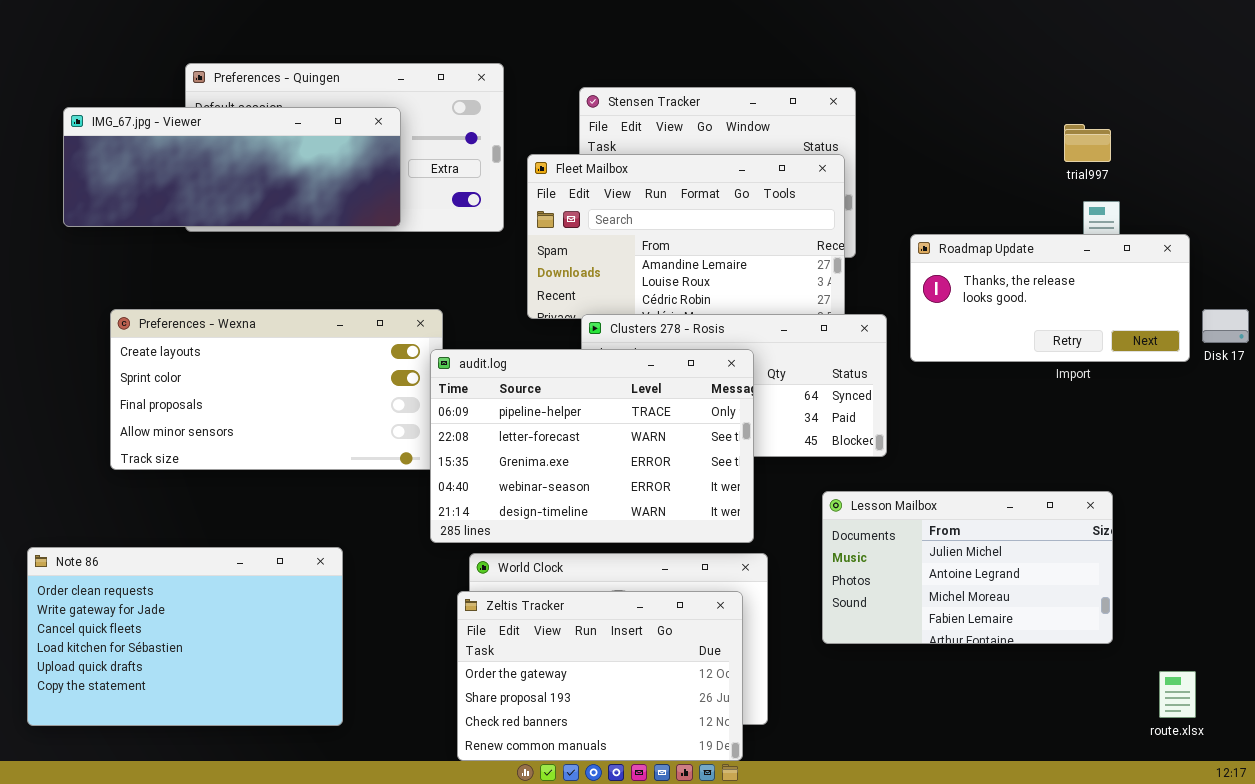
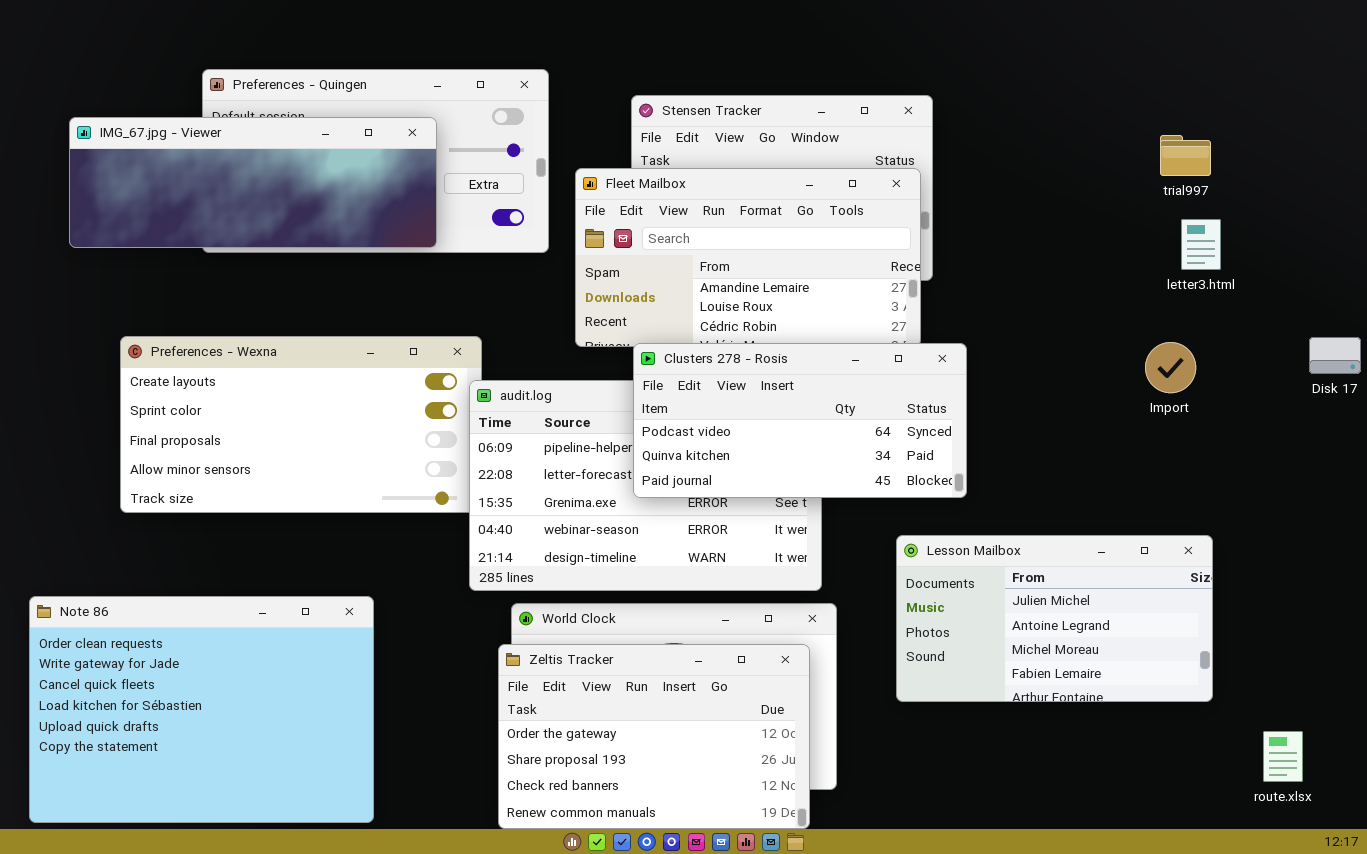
Roadmap Update: [910,234,1190,362] -> none, closed
Clusters 278 - Rosis: [581,314,887,457] -> [633,343,967,498], raised
Note 86: [27,547,343,726] -> [29,596,374,823], resized

